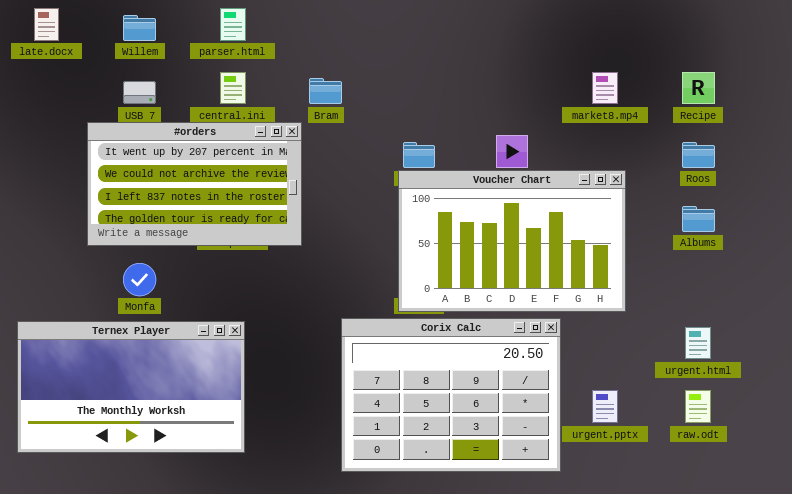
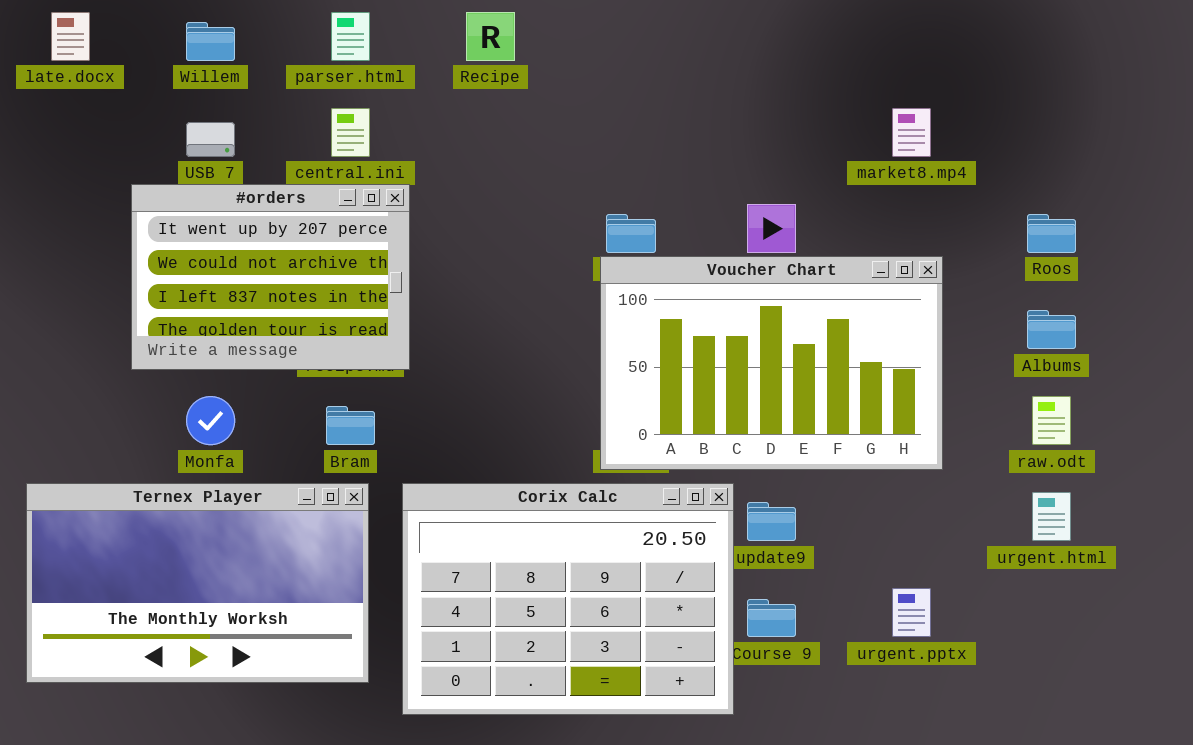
Recipe: [682,72,715,104] -> [466,12,515,61], moved
Bram: [309,78,342,104] -> [326,406,375,445], moved
#orders: [87,122,302,246] -> [131,184,410,370], resized
Corix Calc: [341,318,561,472] -> [402,483,734,715], moved
raw.odt: [685,390,711,423] -> [1032,396,1071,445], moved

